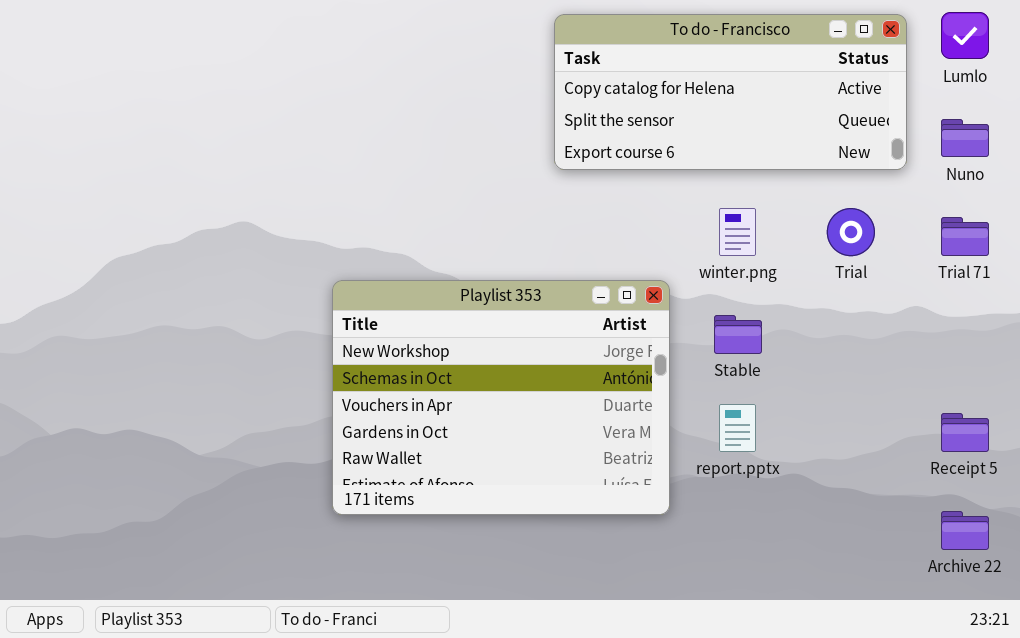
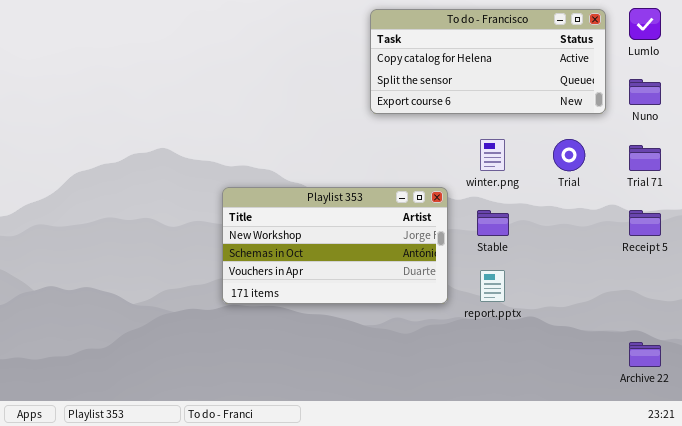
Playlist 353: [332,280,670,515] -> [222,187,448,304], resized
Receipt 5: [941,413,989,452] -> [629,210,661,236], moved

